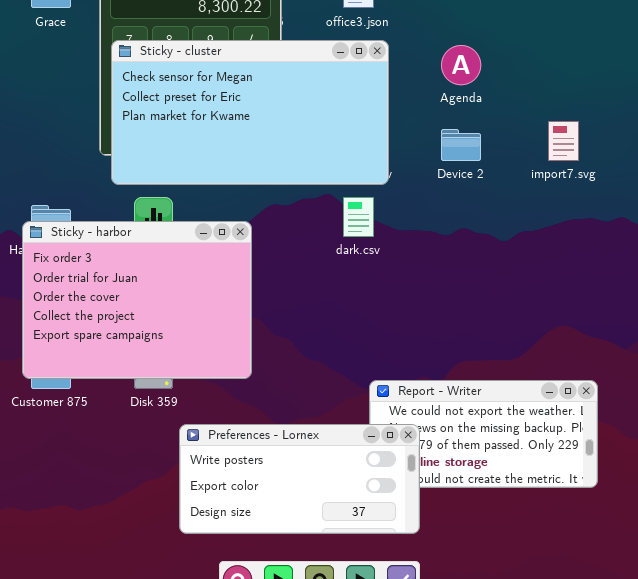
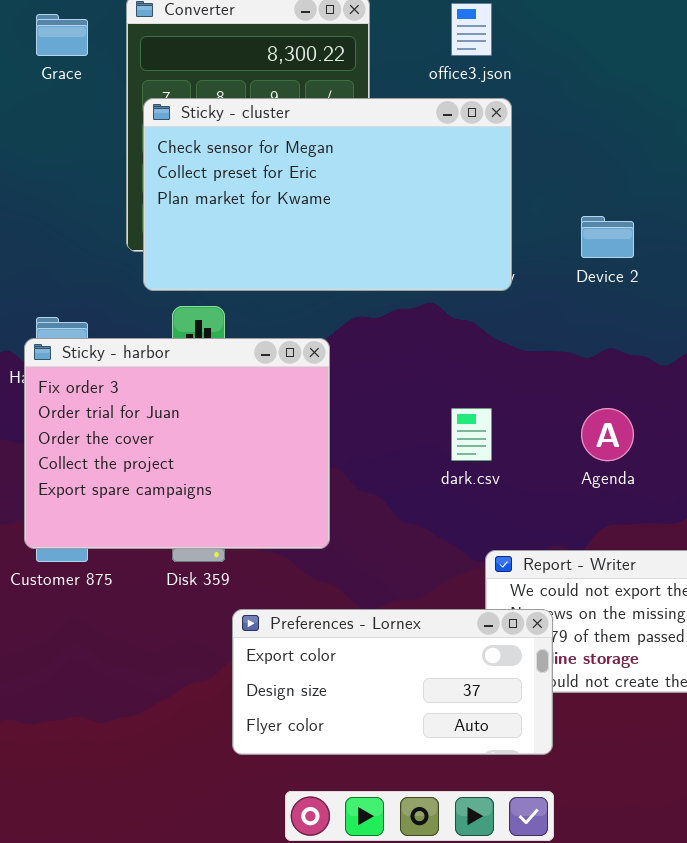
Agenda: [441,45,481,85] -> [581,408,634,461], moved
dark.csv: [343,197,374,237] -> [451,408,492,461], moved
Preferences - Lornex: [179,424,420,534] -> [232,609,553,755], scrolled down 1 row

